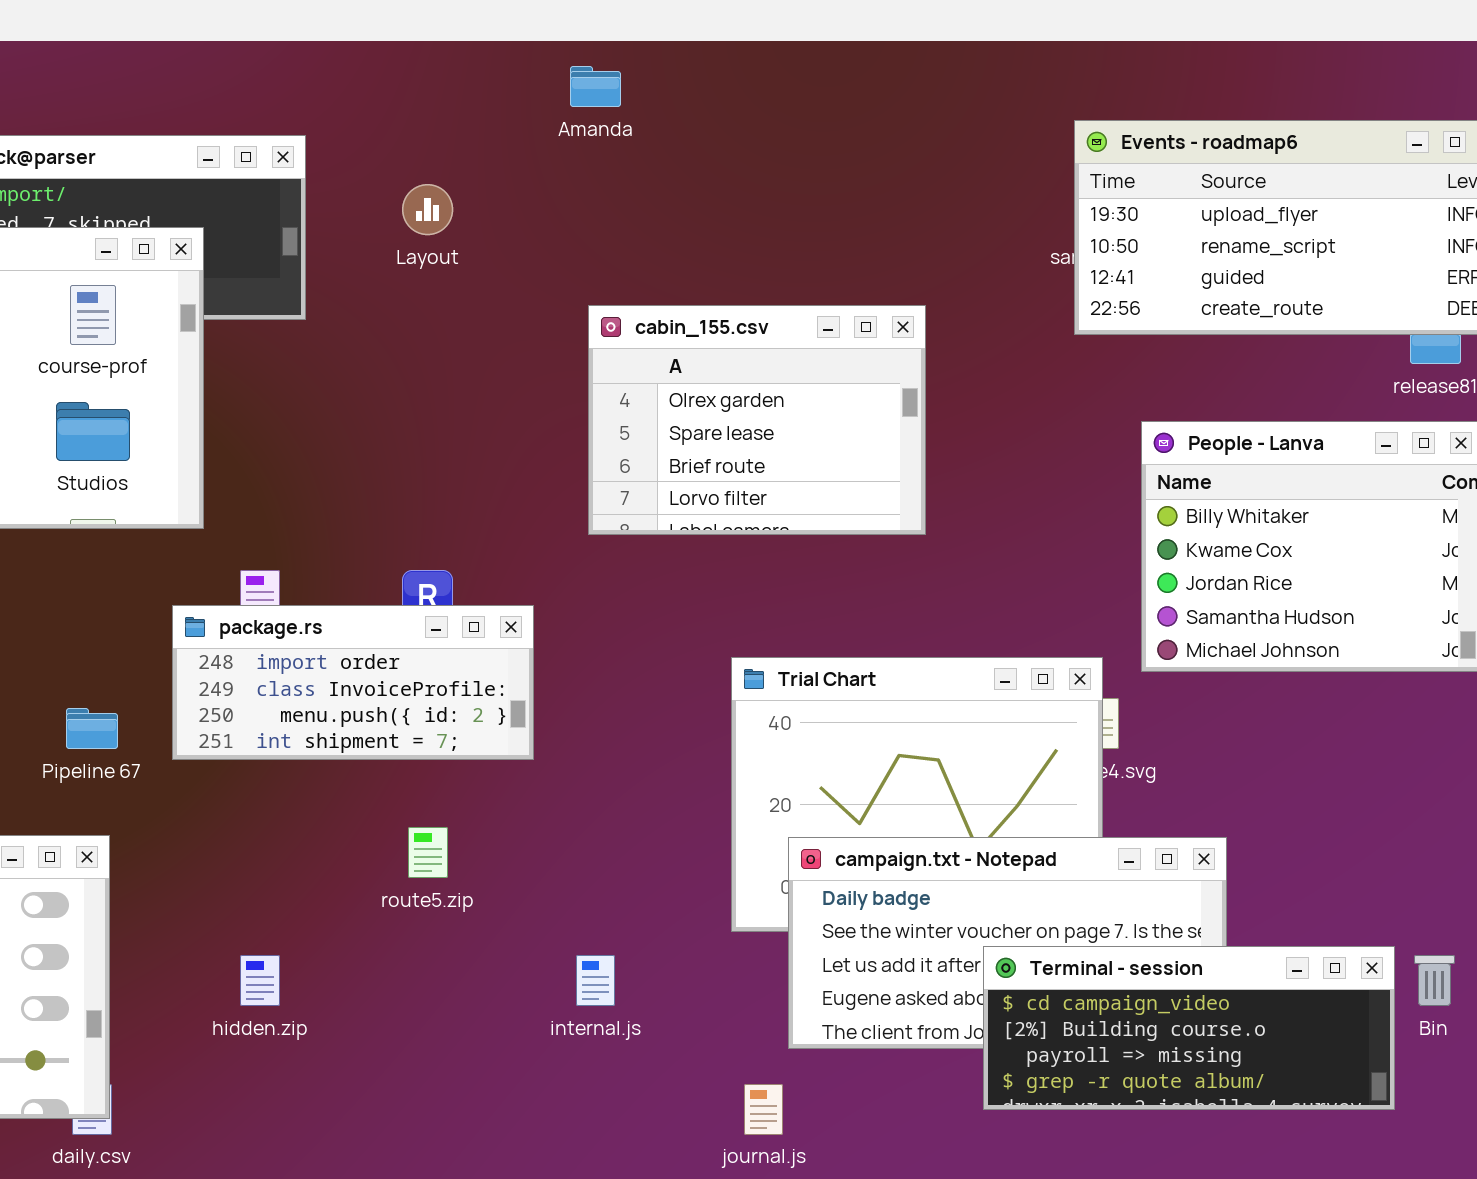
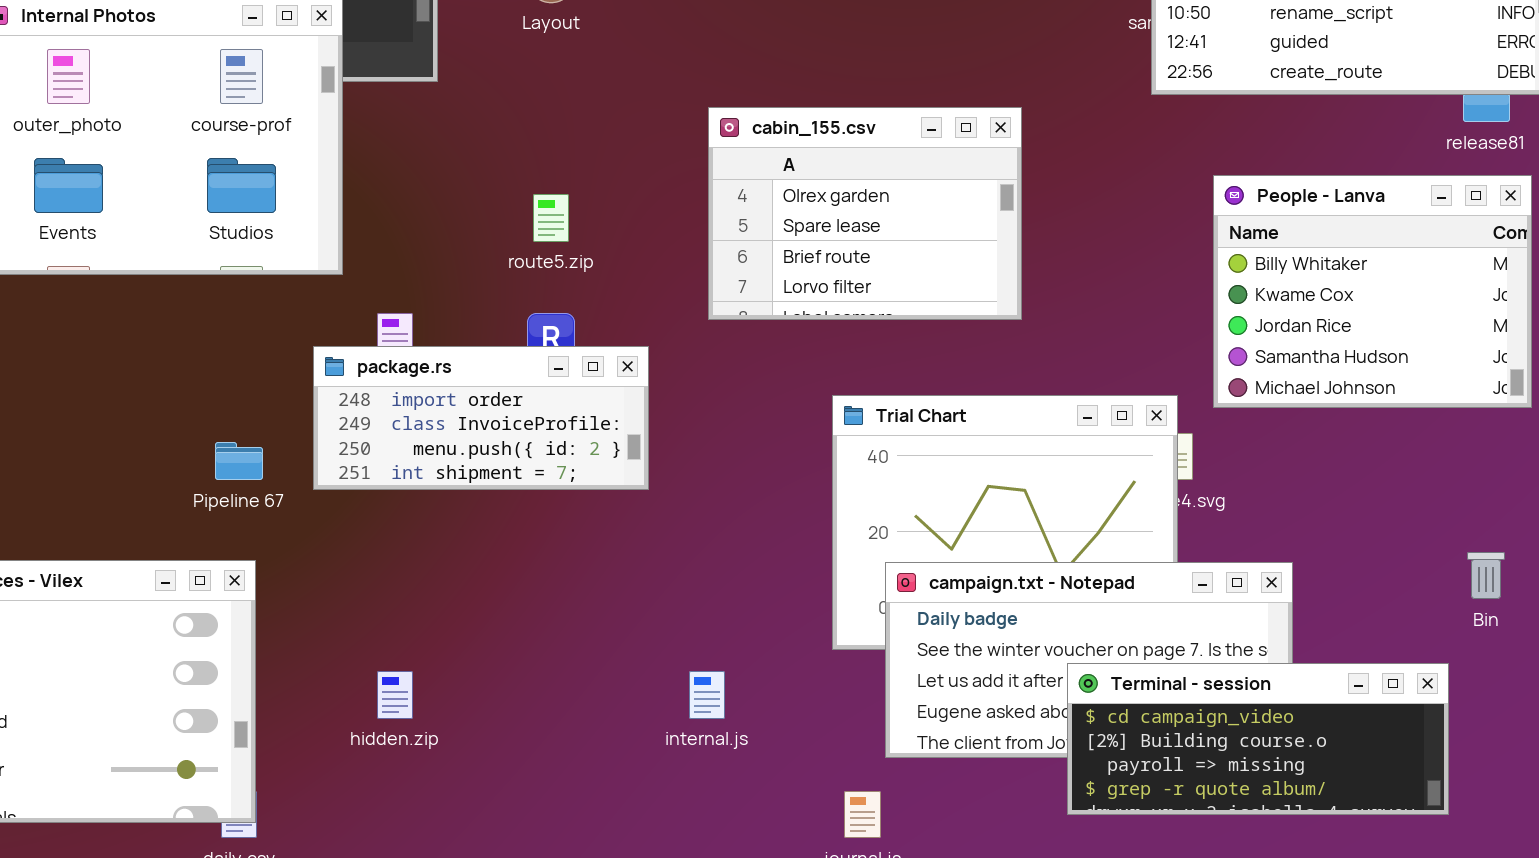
cabin_155.csv: [588,305,926,535] -> [708,107,1022,320], moved
route5.zip: [408,827,448,878] -> [533,194,569,242], moved
Bin: [1414,955,1455,1006] -> [1467,552,1505,599], moved

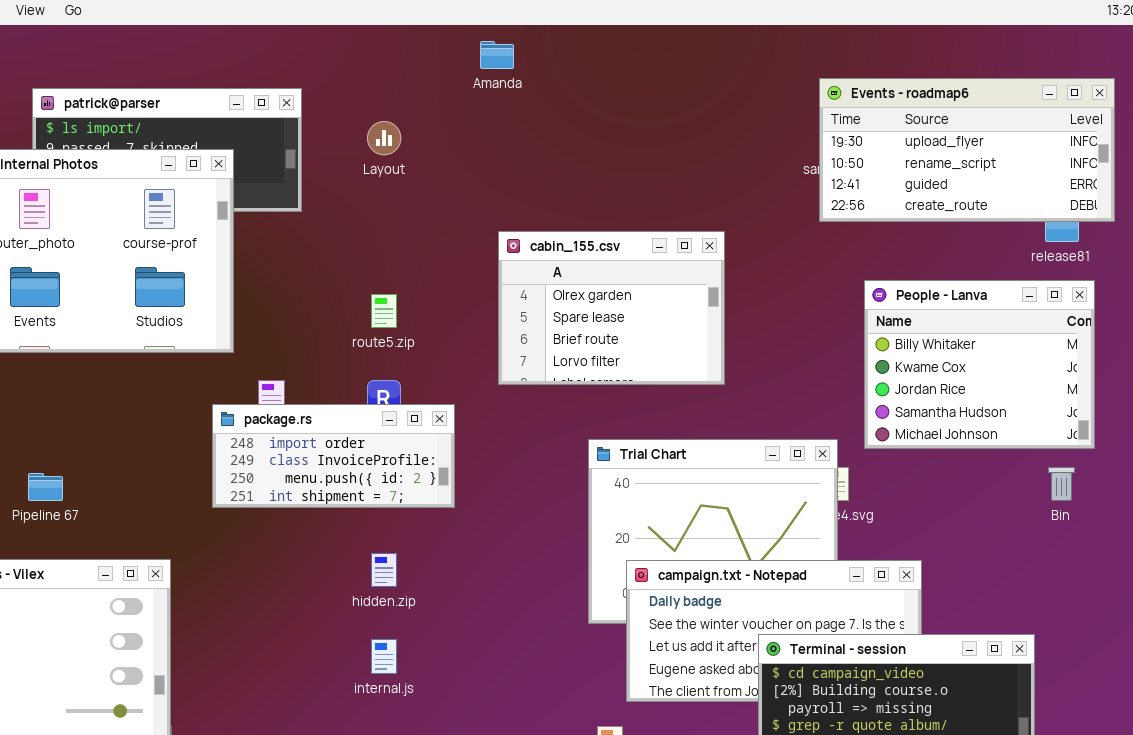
Pipeline 67: [215,442,263,480] -> [28,473,63,501], moved
Bin: [1467,552,1505,599] -> [1048,467,1075,501], moved
hidden.zip: [377,671,413,719] -> [371,553,397,587], moved
internal.js: [689,671,725,719] -> [371,639,397,674], moved

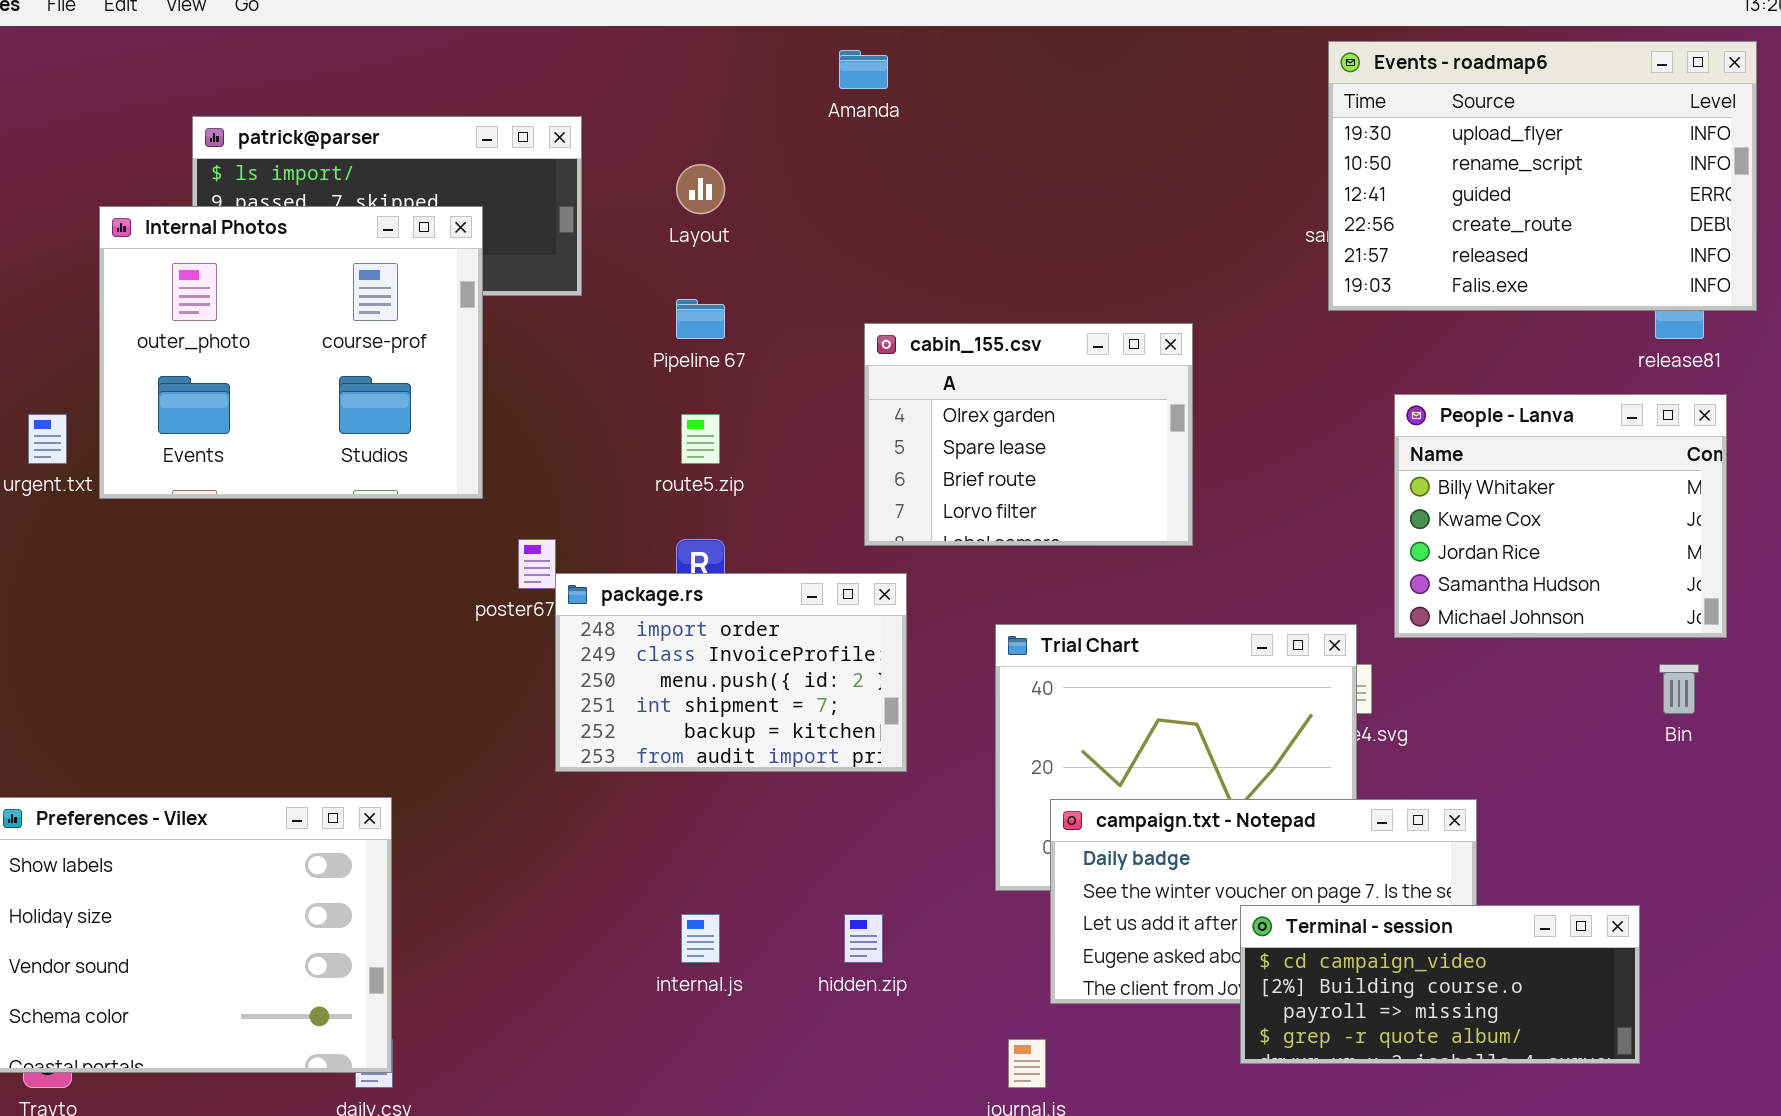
Events - roadmap6: [819,78,1115,222] -> [1328,41,1757,311], resized
package.rs: [212,404,455,508] -> [555,573,907,772], moved, resized
Pipeline 67: [28,473,63,501] -> [676,299,725,339], moved
hidden.zip: [371,553,397,587] -> [844,914,883,963], moved

